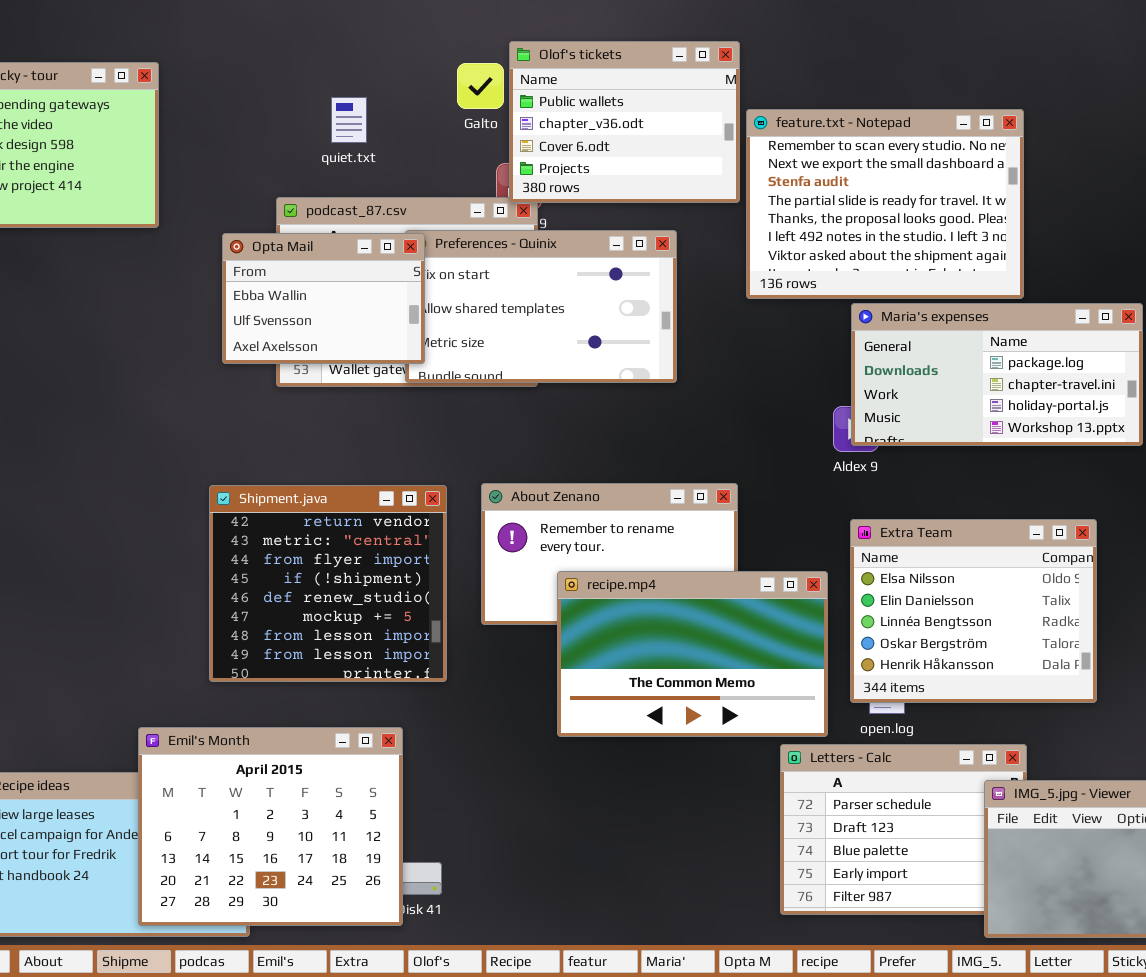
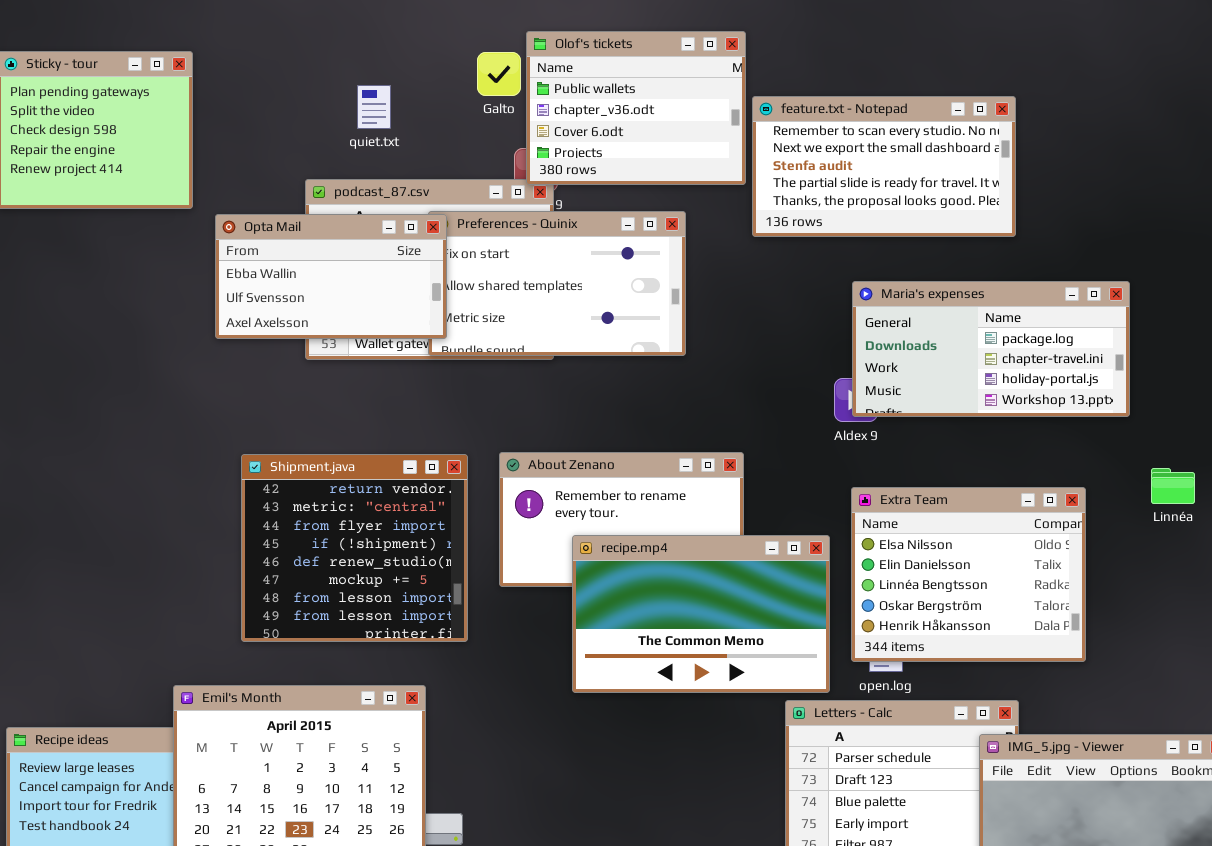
feature.txt - Notepad: [746,109,1024,299] -> [752,96,1016,237], resized
Opta Mail: [222,233,425,364] -> [215,214,447,339], resized

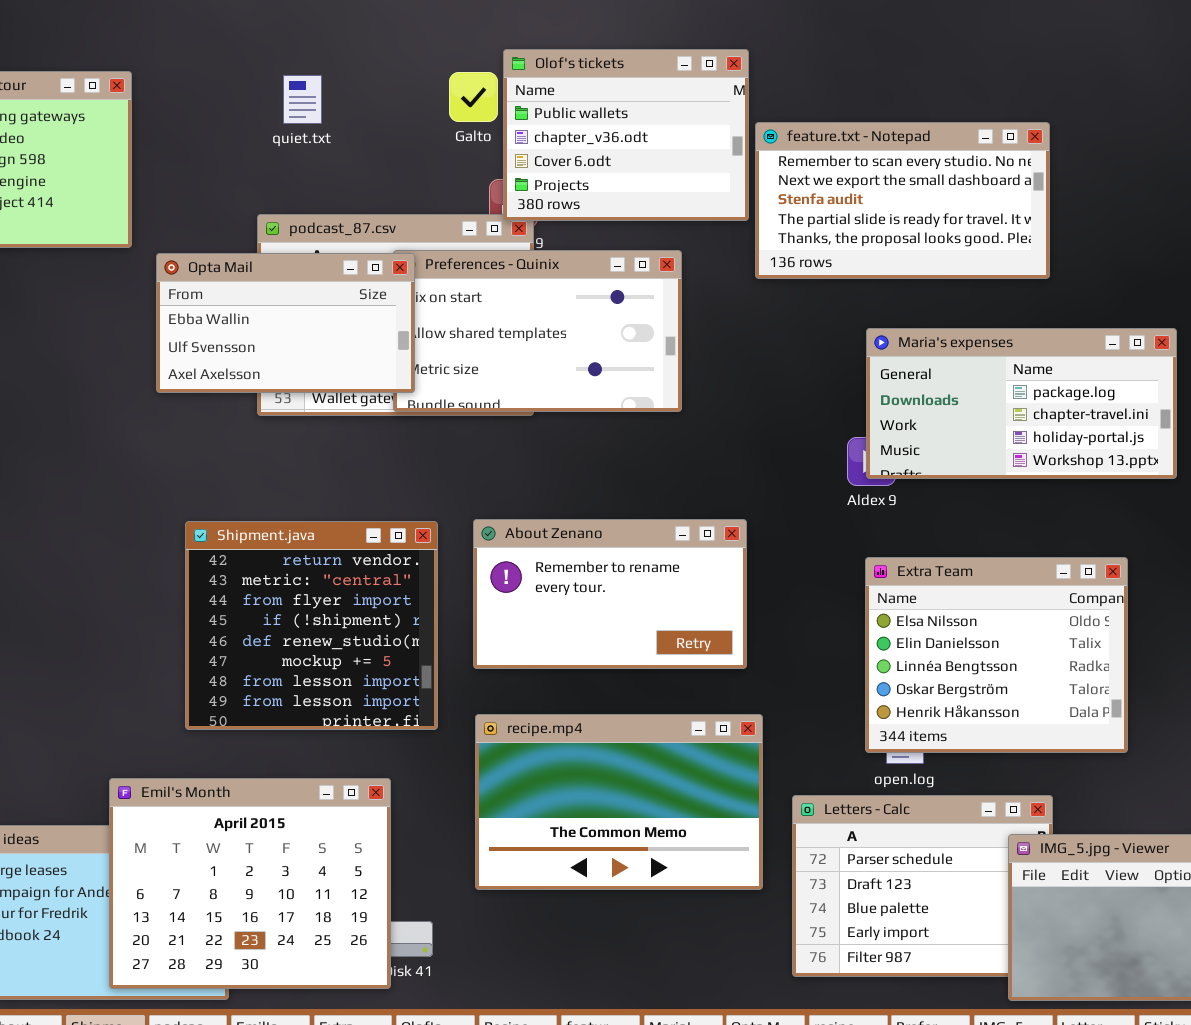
quiet.txt: [357,85,391,129] -> [283,75,322,124], moved
recipe.mp4: [572,535,830,693] -> [475,714,763,890], moved

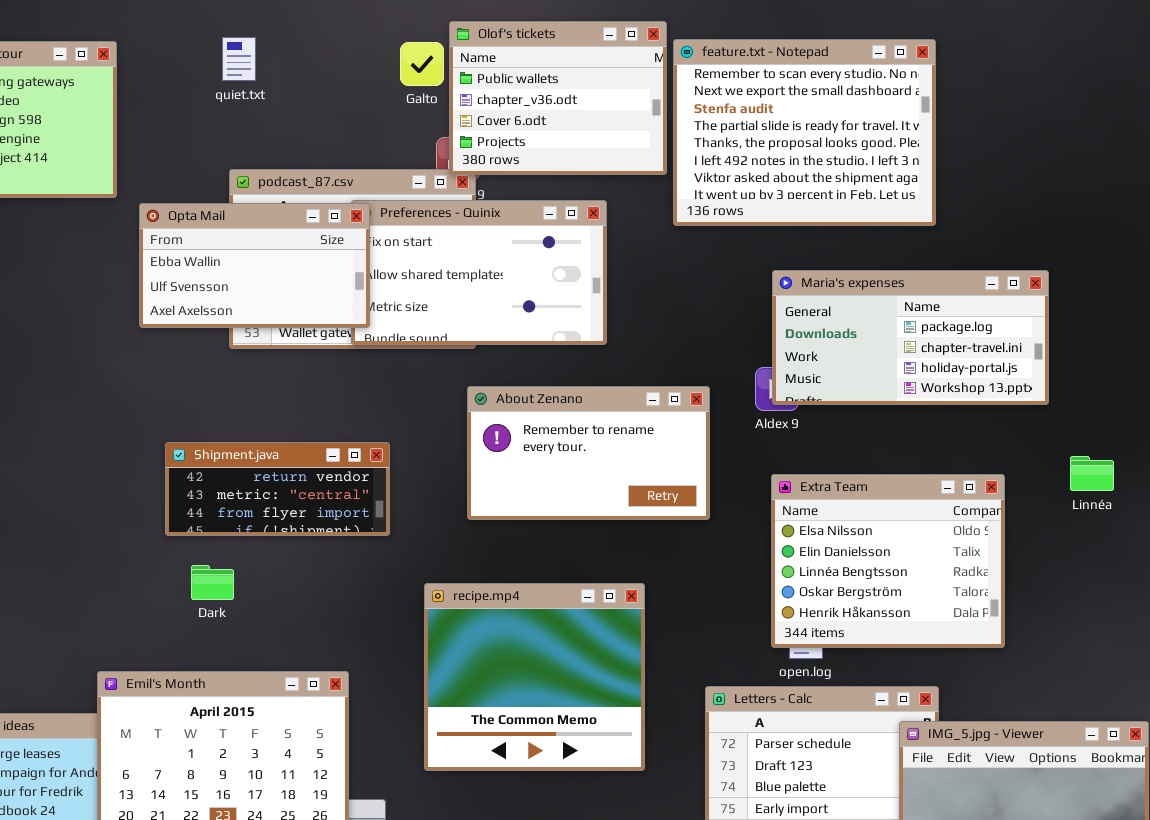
quiet.txt: [283,75,322,124] -> [222,37,256,81], moved
feature.txt - Notepad: [755,122,1050,279] -> [673,39,936,226], resized
About Zenano: [473,519,747,669] -> [467,386,710,520], moved
Shipment.java: [185,521,438,730] -> [165,442,390,536], resized
recipe.mp4: [475,714,763,890] -> [424,583,645,771], resized

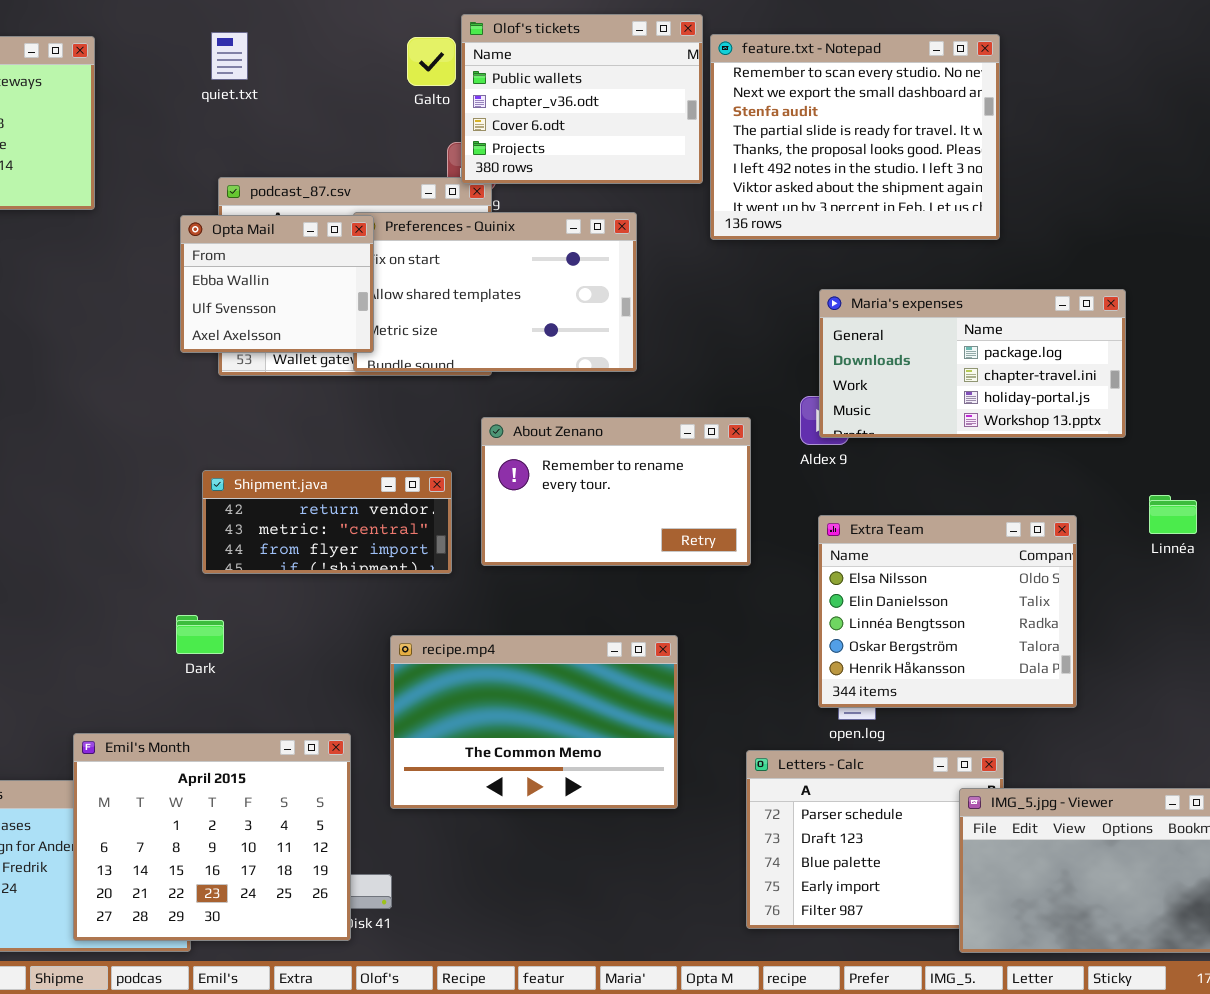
Opta Mail: [139,203,370,328] -> [180,215,374,353], resized
Shipment.java: [165,442,390,536] -> [202,470,452,574], moved
recipe.mp4: [424,583,645,771] -> [390,635,678,809], resized

